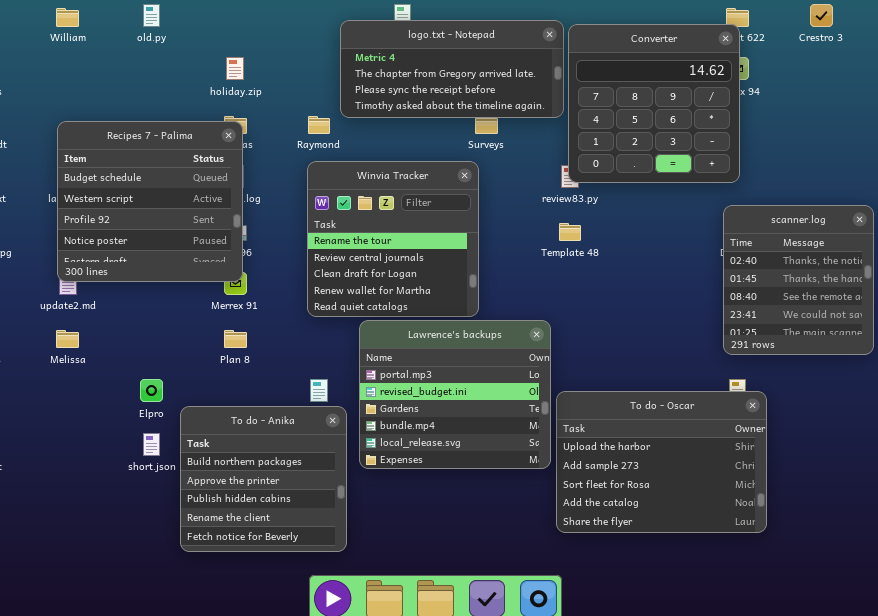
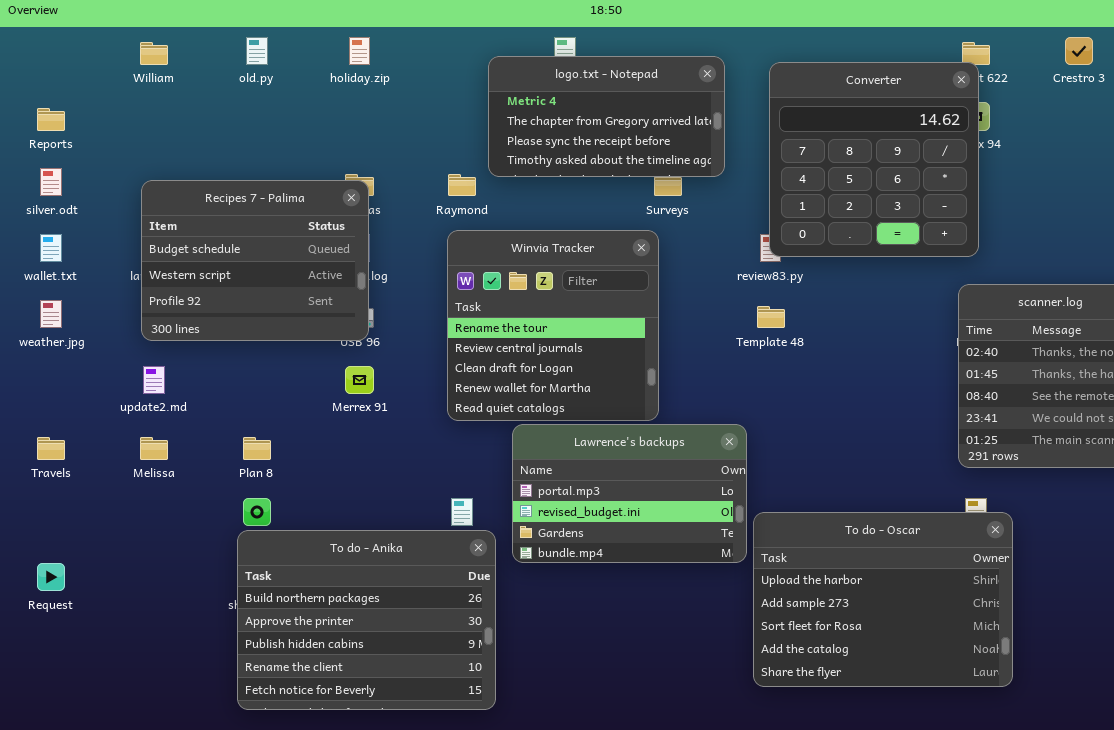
logo.txt - Notepad: [340,20,564,118] -> [488,56,725,177], resized
holiday.zip: [226,57,244,80] -> [349,37,370,65], moved
Recipes 7 - Palima: [57,121,243,282] -> [141,180,369,341], resized
Lawrence's backups: [359,320,551,469] -> [512,424,747,563], resized
Plan 8: [224,330,247,348] -> [243,437,271,460], moved
To do - Anika: [180,406,347,552] -> [237,530,496,710], resized

